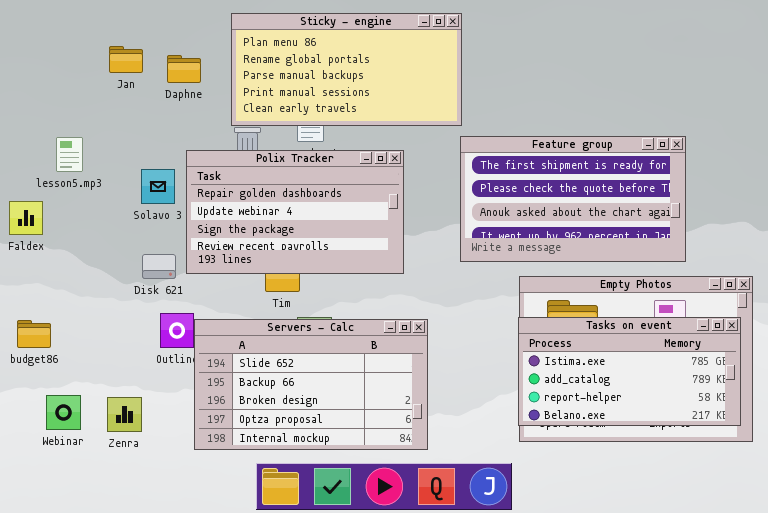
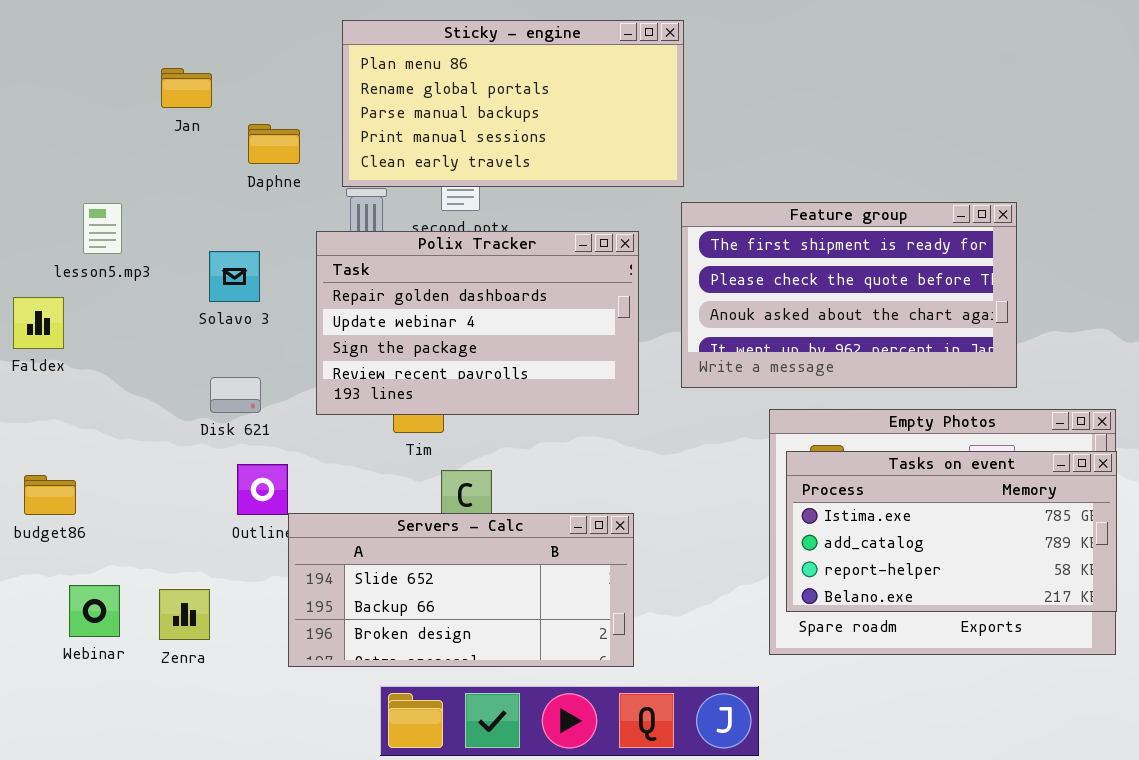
Daphne: [167,55,201,83] -> [248,124,300,164], moved
Polix Tracker: [186,150,404,274] -> [316,231,639,415], moved
Tasks on event: [518,317,741,426] -> [786,451,1117,612], moved
Servers - Calc: [194,319,428,450] -> [288,513,634,667], resized

